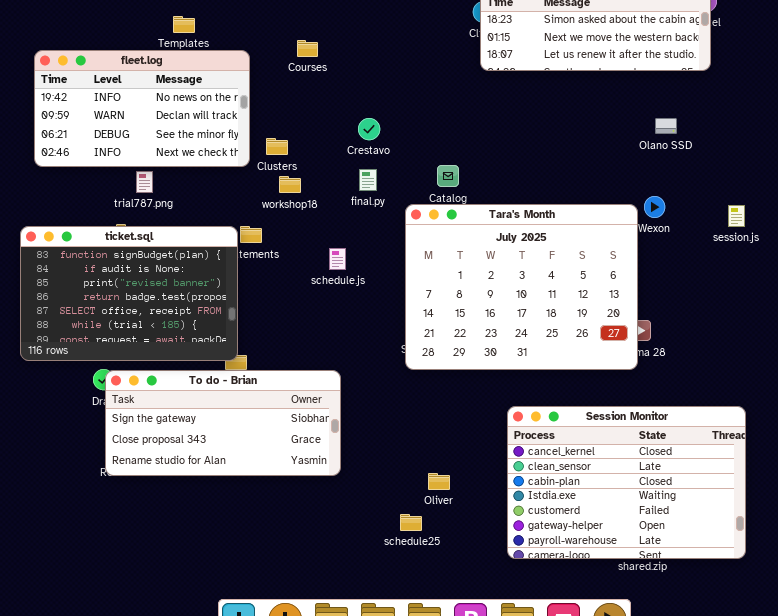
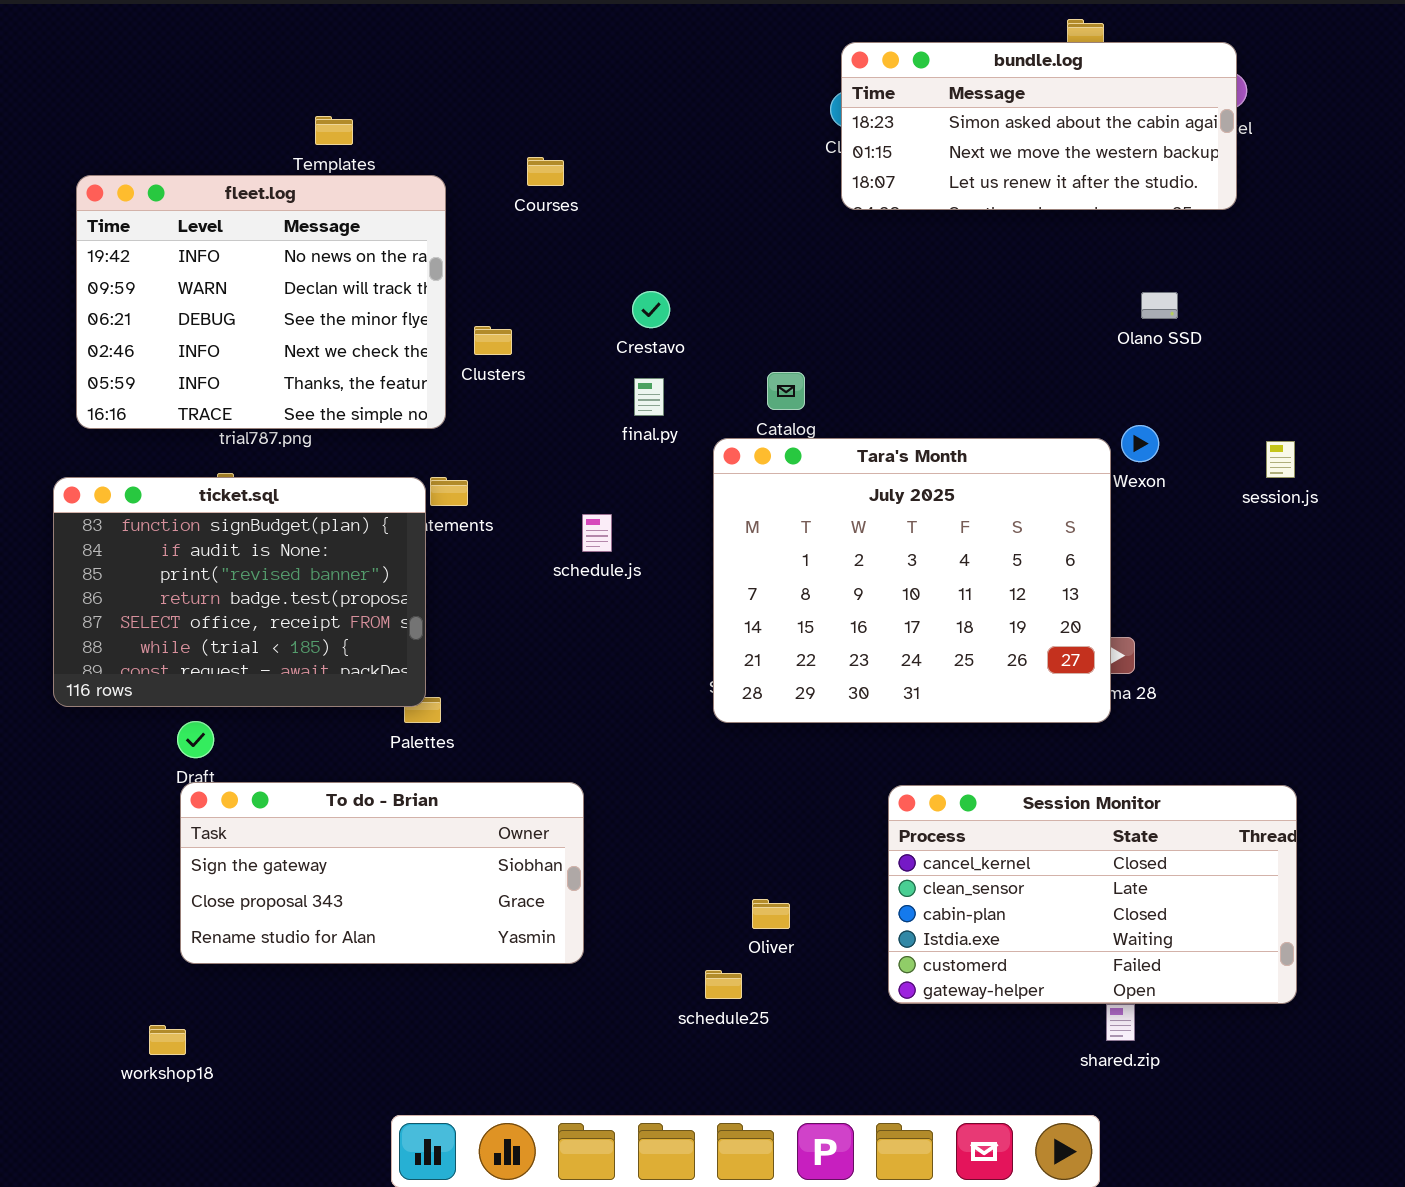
fleet.log: [34,50,250,167] -> [76,175,446,429], resized
workshop18: [279,176,301,193] -> [149,1025,186,1055], moved
To do - Brian: [105,370,341,476] -> [180,782,584,964], moved
Session Monitor: [507,406,746,559] -> [888,785,1297,1004], resized

